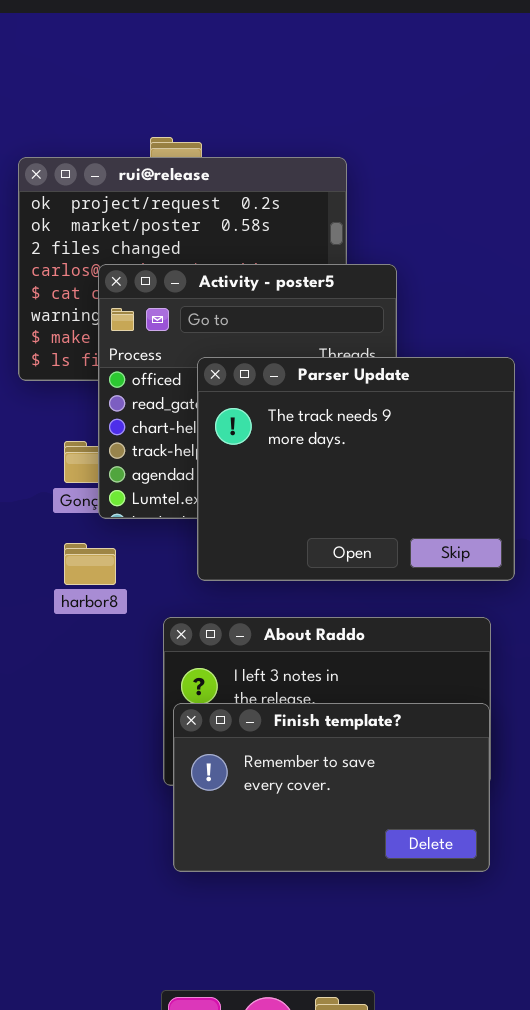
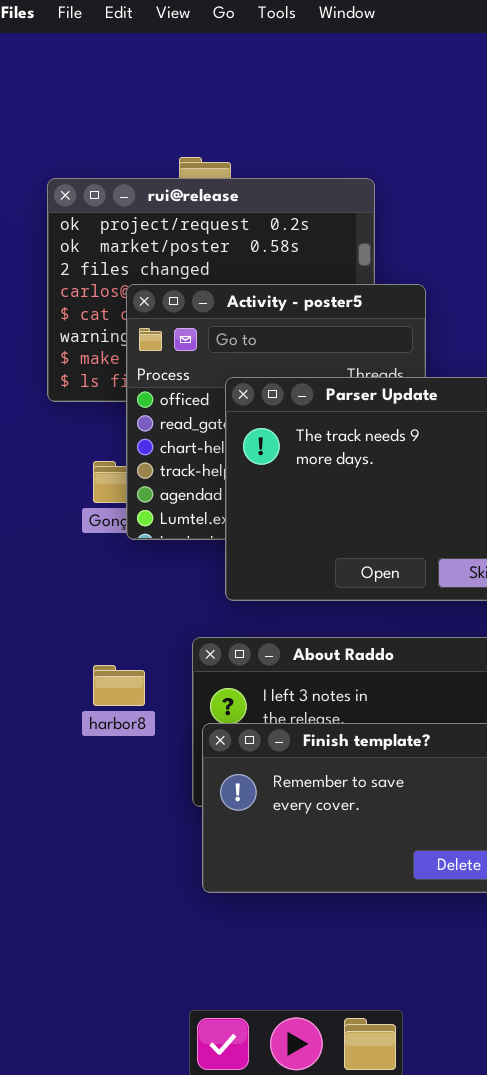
harbor8: [64,543,116,585] -> [93,665,145,706], moved

